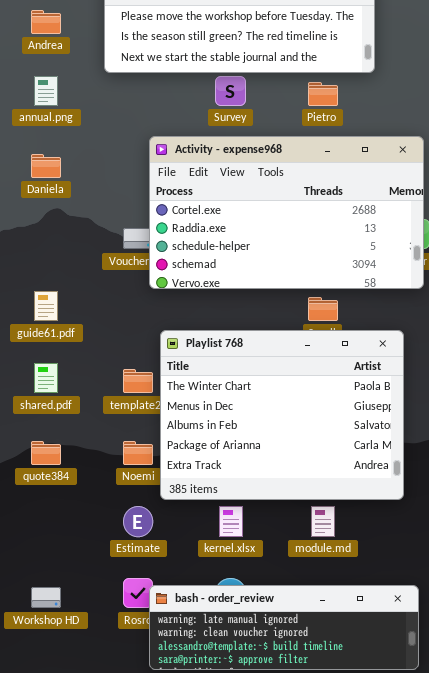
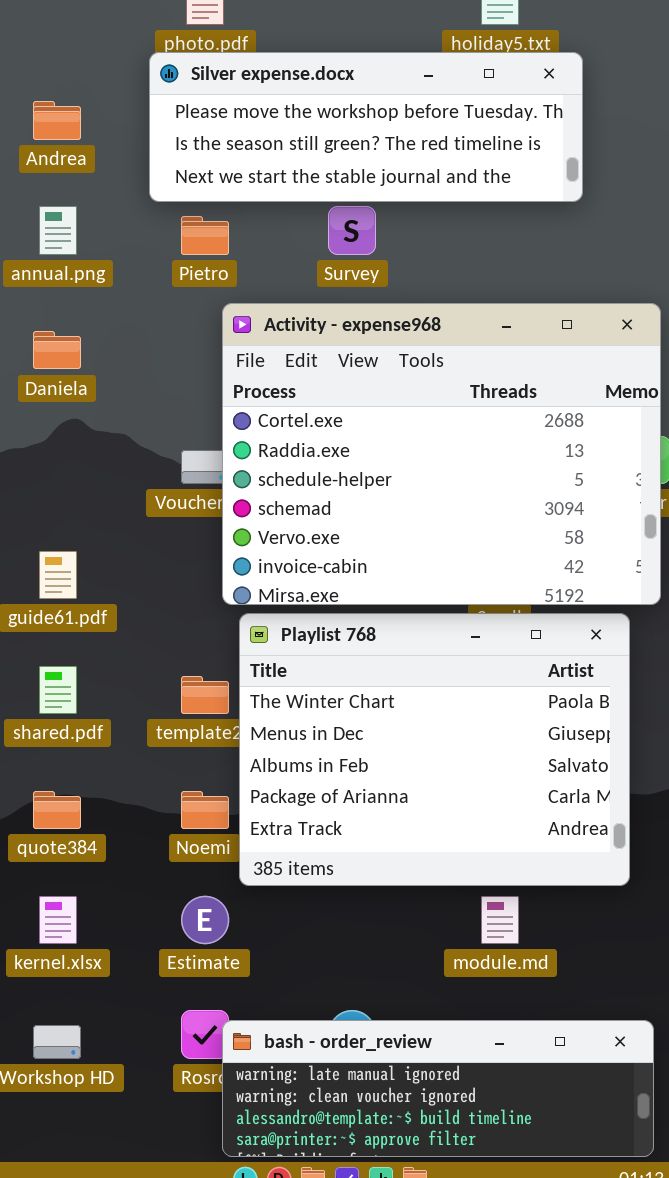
Pietro: [308,82,338,106] -> [181,216,229,255], moved
Activity - expense968: [149,136,424,289] -> [222,303,661,605], resized
kernel.xlsx: [219,506,243,537] -> [39,896,77,944], moved

